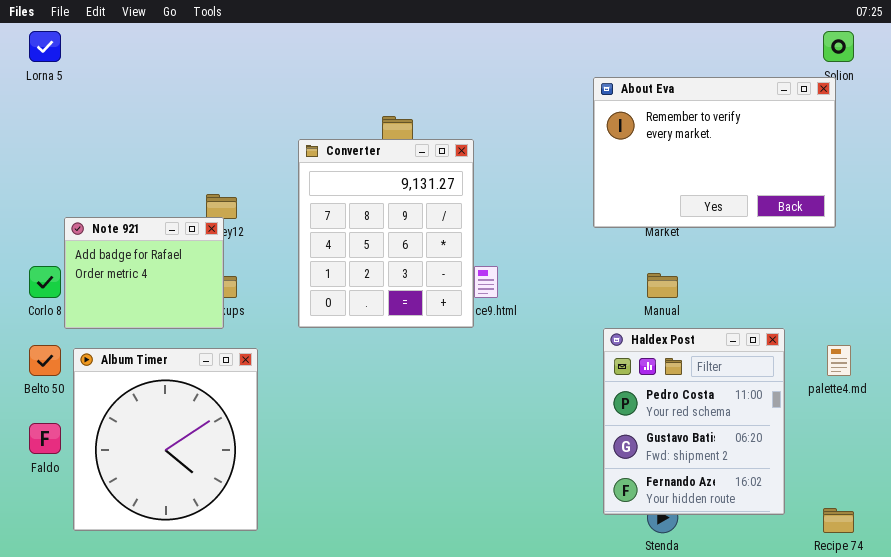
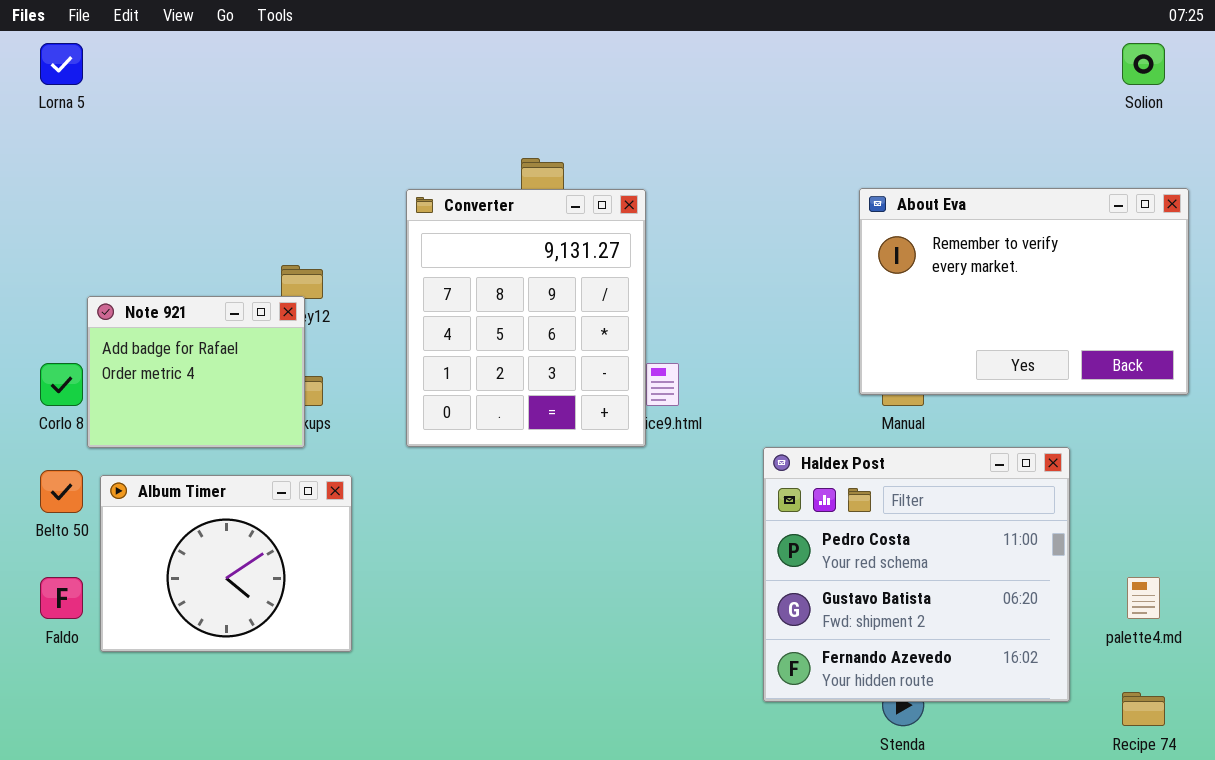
About Eva: [593,77,836,228] -> [859,188,1189,395], moved
Haldex Post: [603,328,785,515] -> [763,447,1070,702], resized
palette4.md: [827,345,851,376] -> [1127,577,1160,619], moved
Album Timer: [73,348,258,531] -> [100,475,352,652], resized

